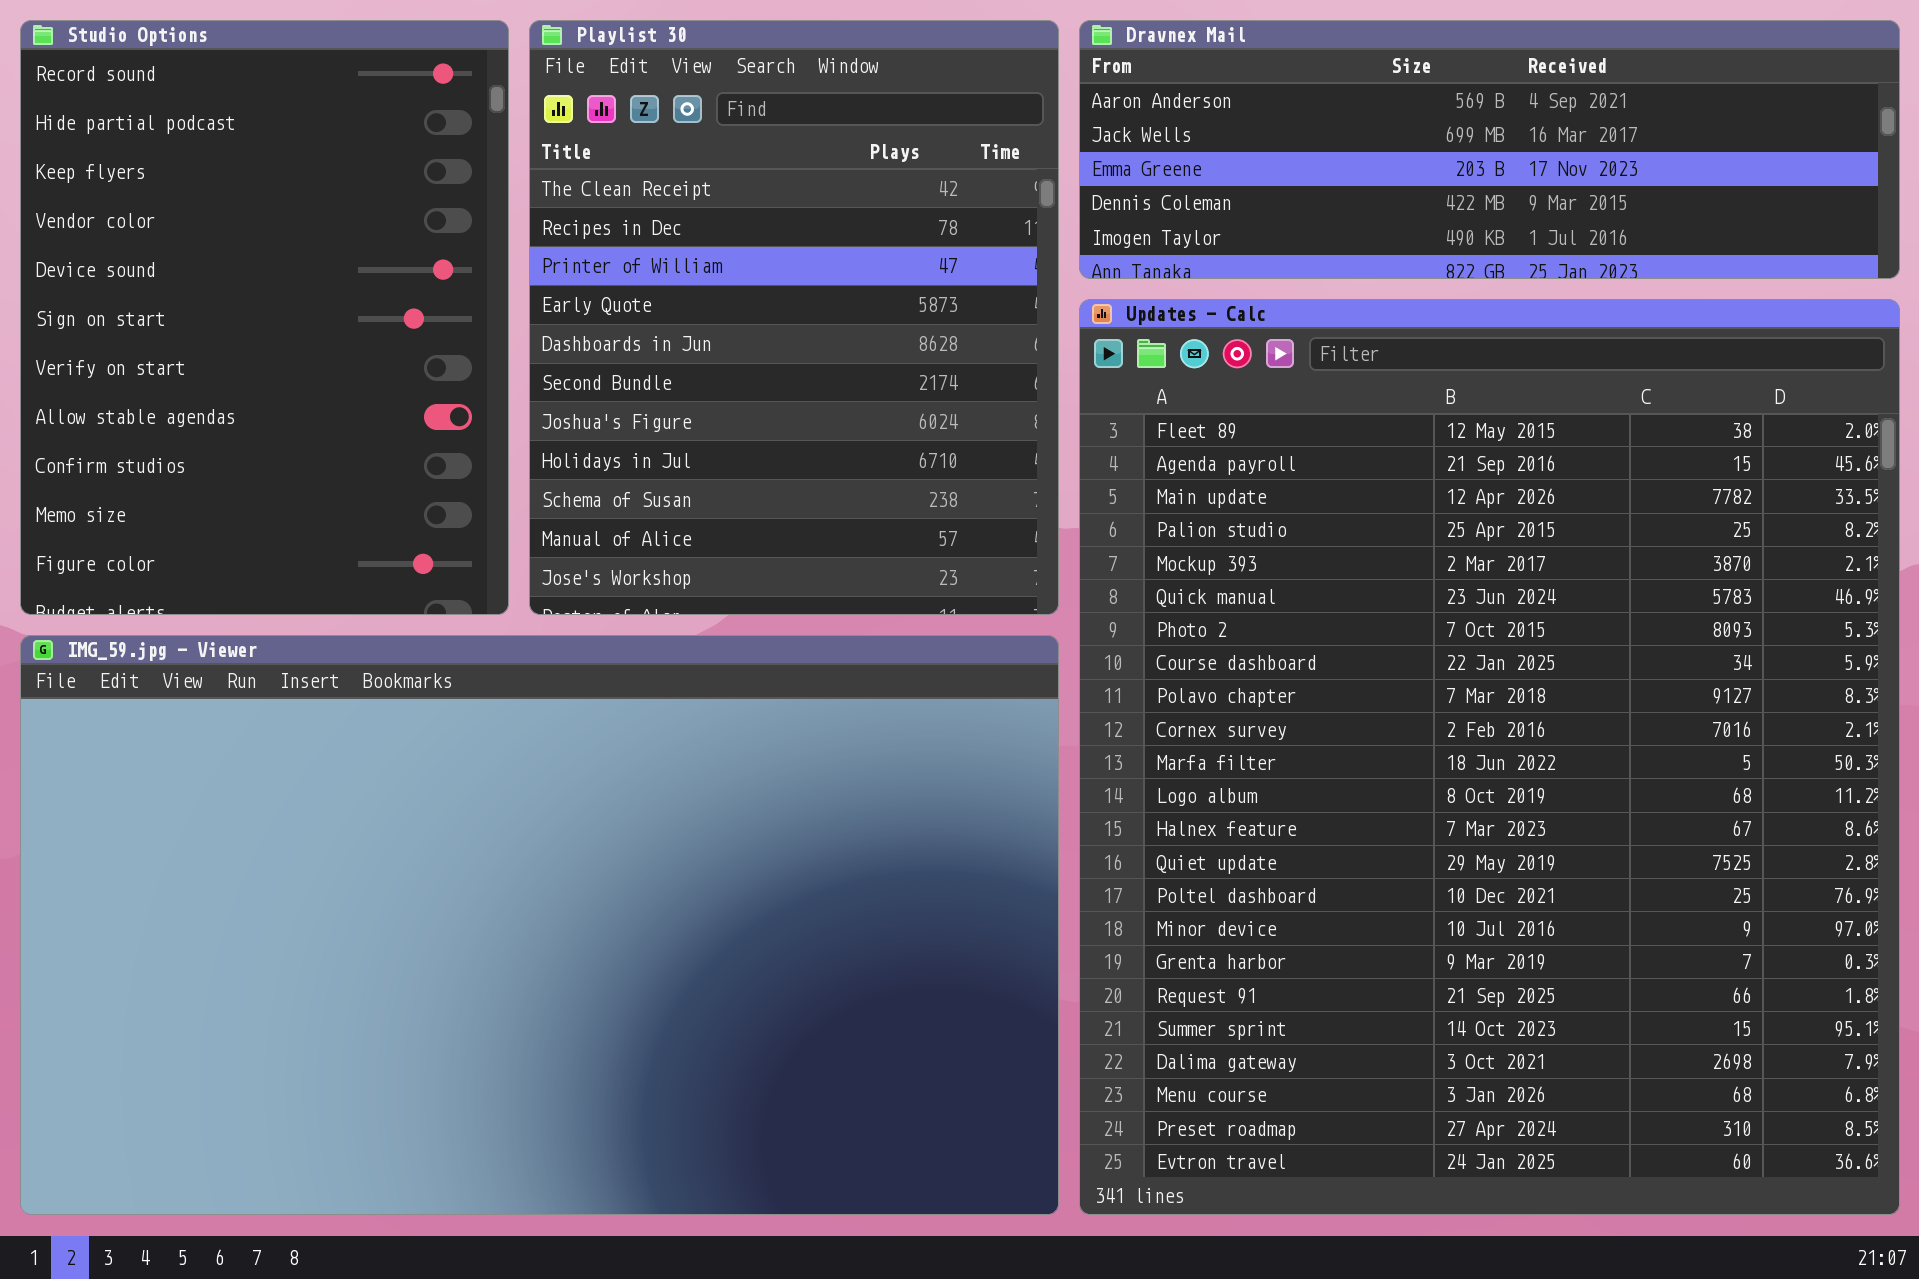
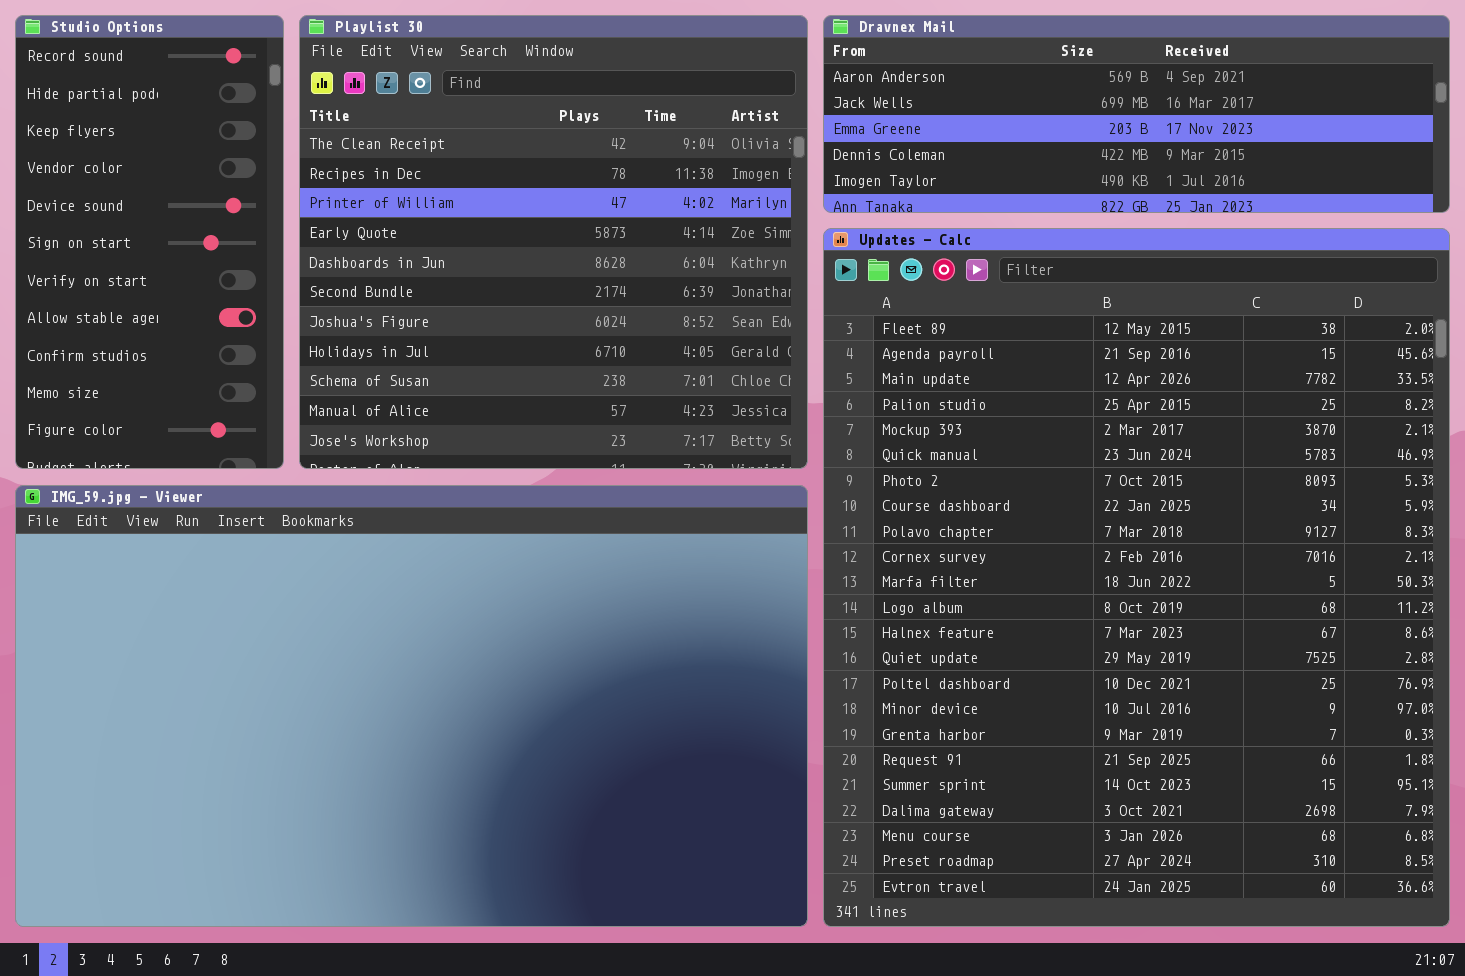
Studio Options: [20,20,509,615] -> [15,15,284,469], resized
Playlist 30: [529,20,1059,615] -> [299,15,808,469], resized

